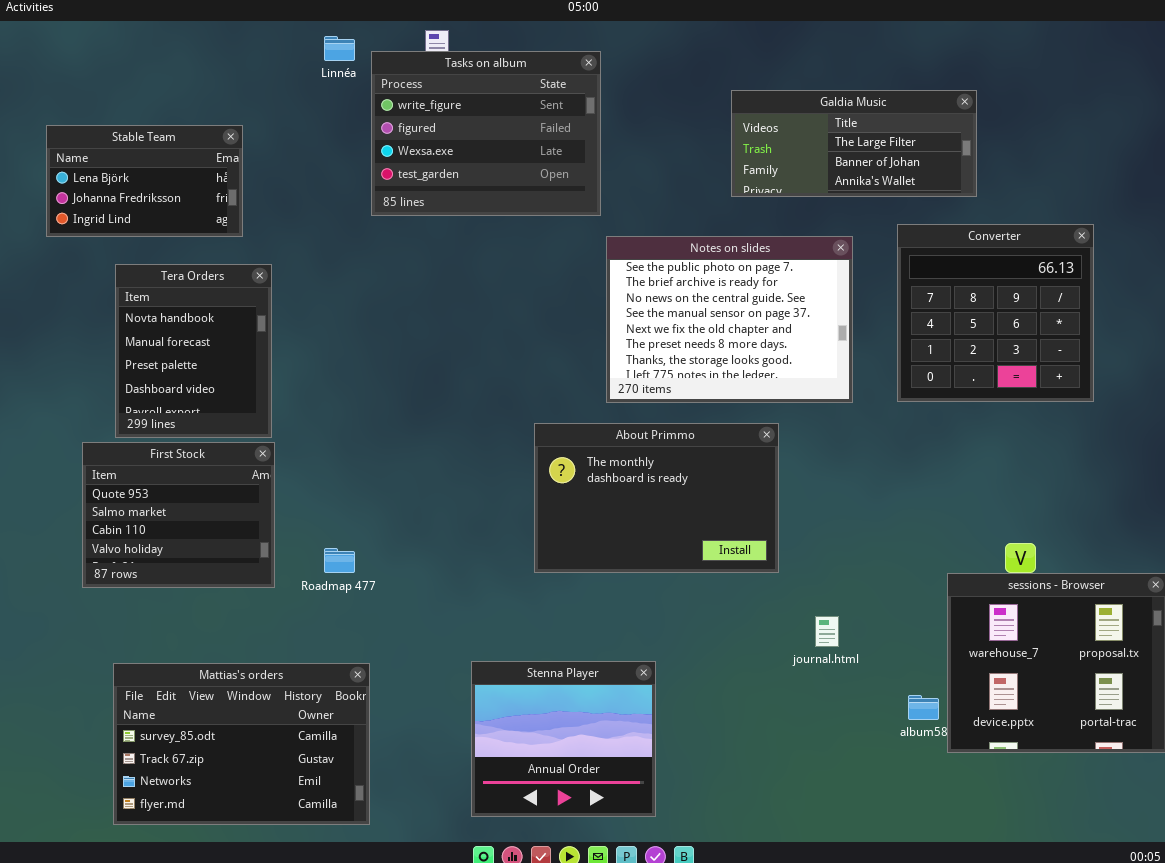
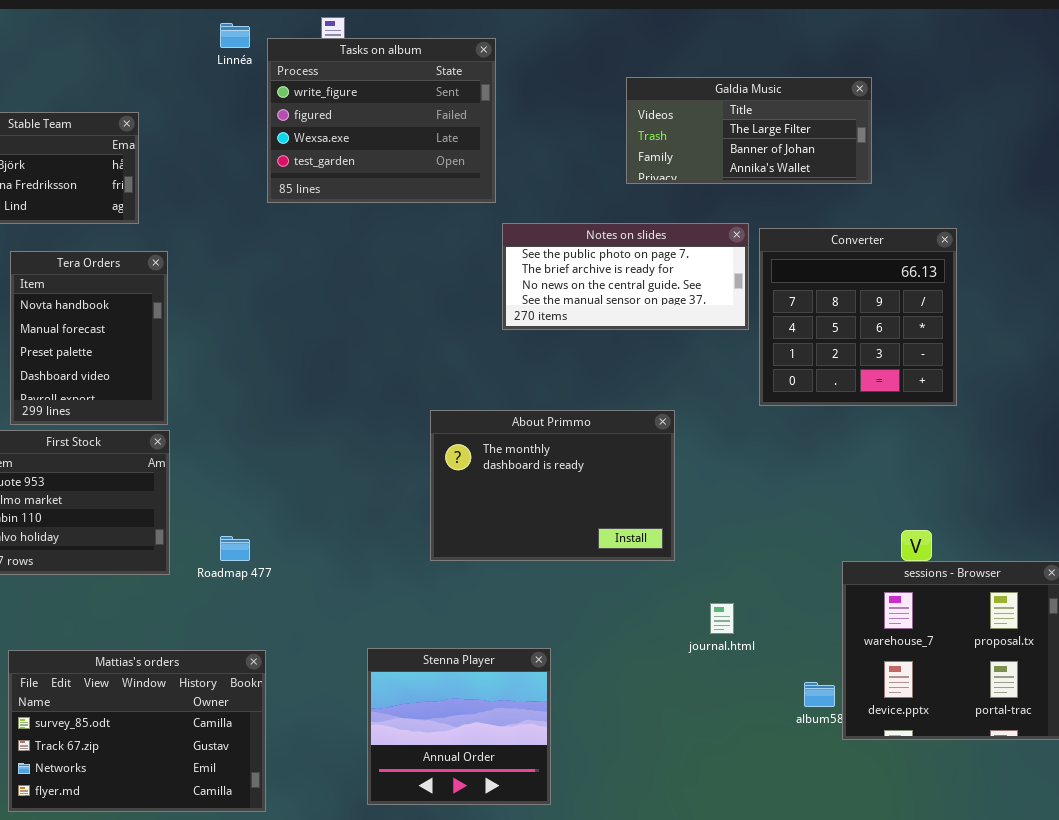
Converter: [897,224,1094,402] -> [759,228,957,406], moved
Notes on slides: [606,236,853,403] -> [502,223,749,330], resized

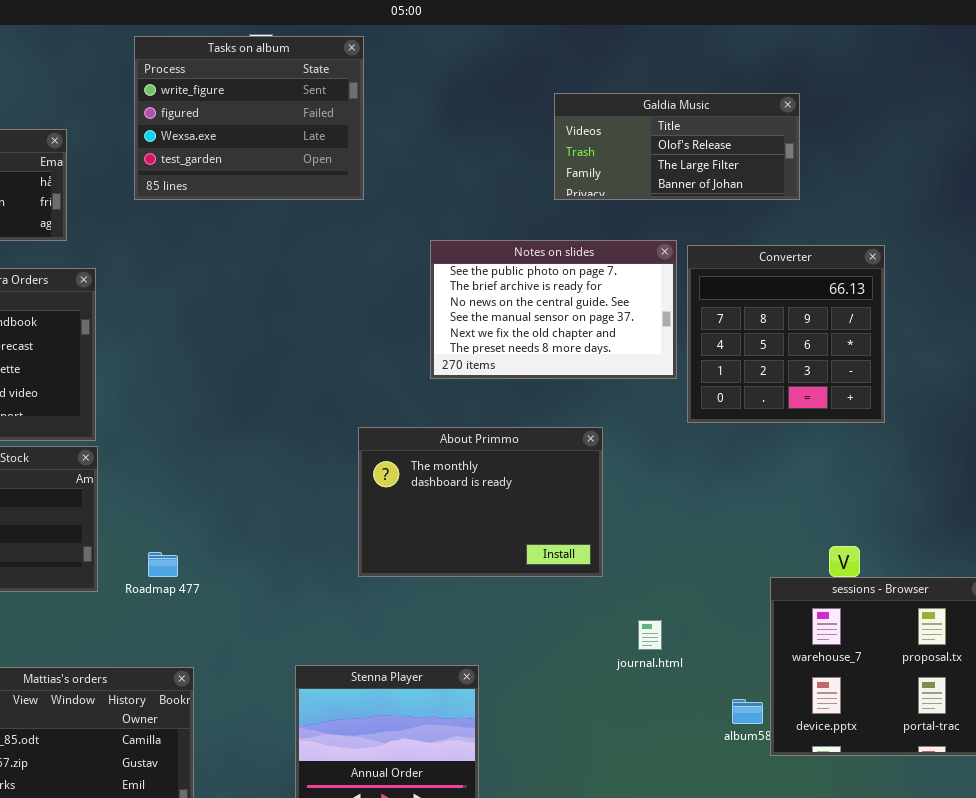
Tasks on album: [267,38,496,203] -> [134,36,364,200], moved
Galdia Music: [626,77,872,184] -> [554,93,800,200], scrolled up 1 row
Notes on slides: [502,223,749,330] -> [430,240,677,379], resized

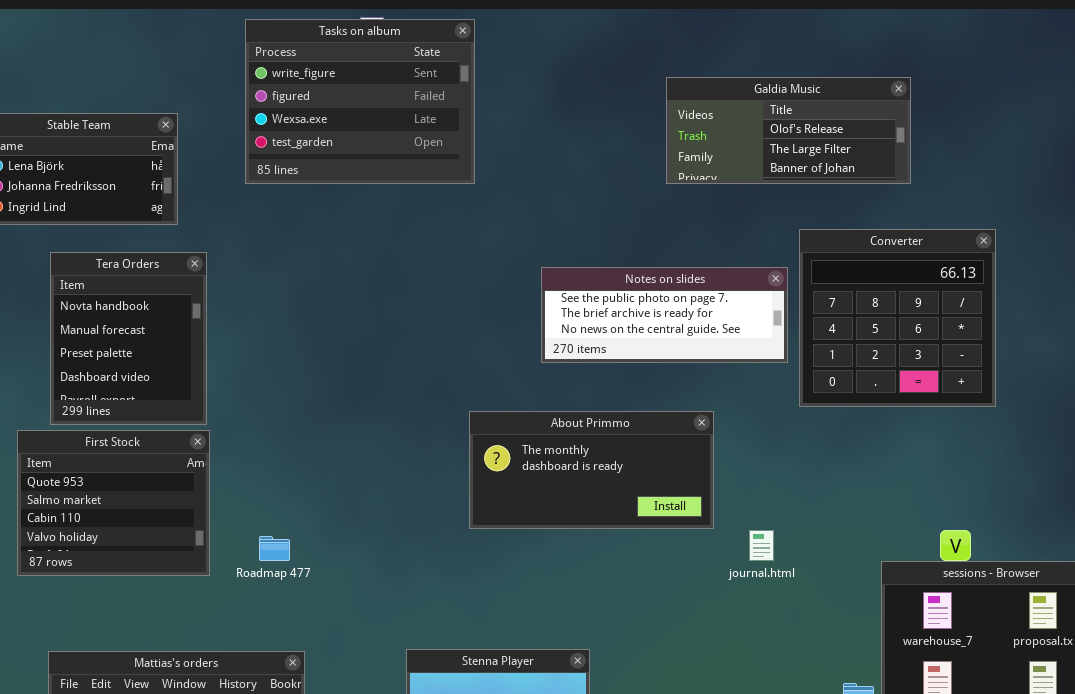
Notes on slides: [430,240,677,379] -> [541,267,788,363], resized
About Primmo: [358,427,603,577] -> [469,411,714,529], resized
journal.html: [638,620,662,650] -> [749,530,774,561], moved

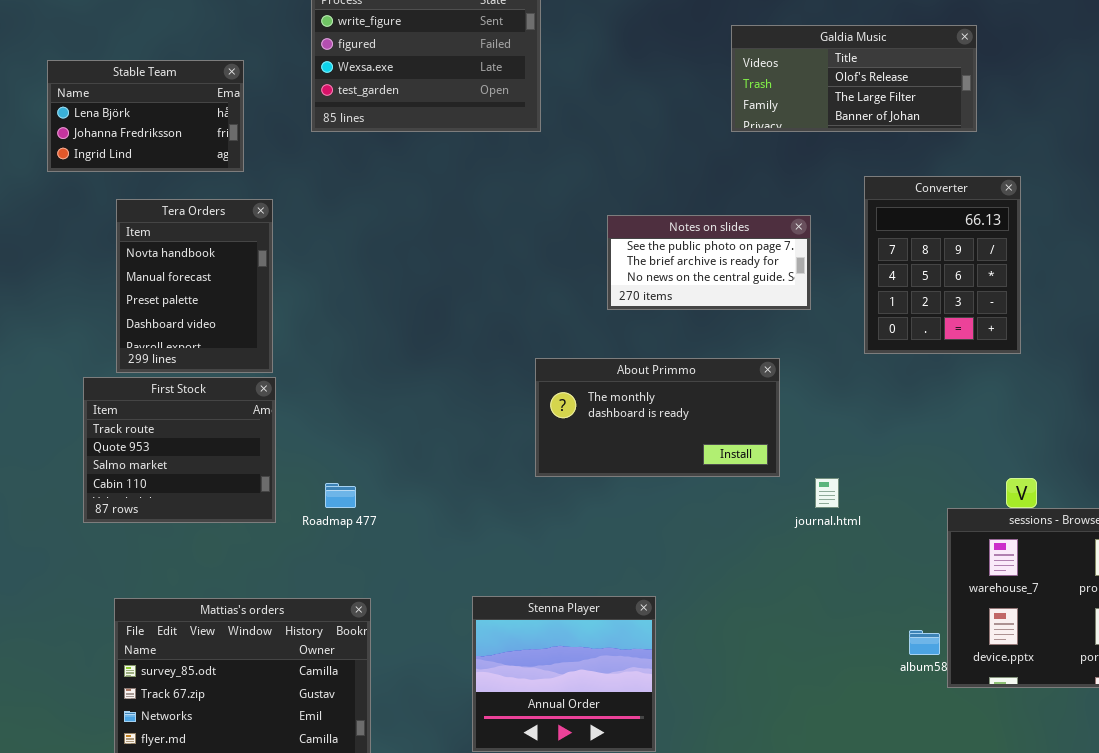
Converter: [799,229,996,407] -> [864,176,1021,354], resized
Notes on slides: [541,267,788,363] -> [607,215,811,310], resized
First Stock: [17,430,210,576] -> [83,377,276,523], scrolled up 1 row

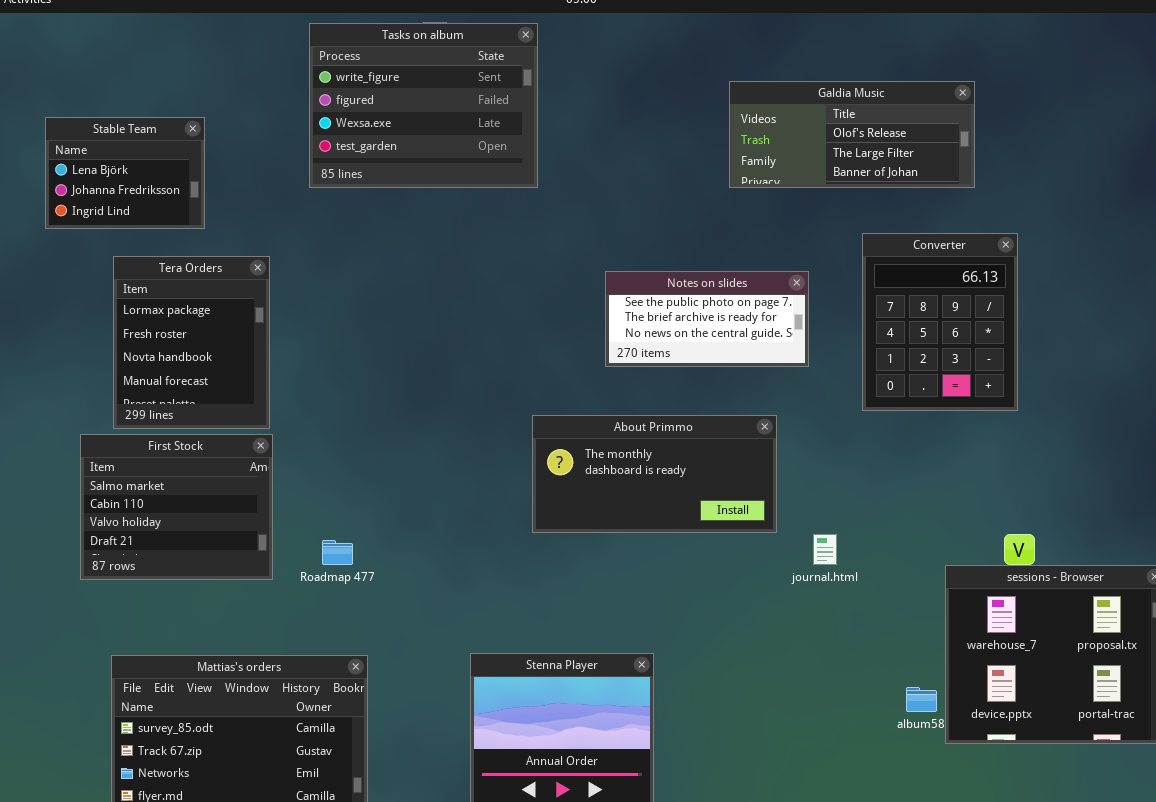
Stable Team: [47,60,244,172] -> [45,117,205,229], resized
Tera Orders: [116,199,273,373] -> [113,256,270,429], scrolled up 2 rows
First Stock: [83,377,276,523] -> [80,434,273,580], scrolled down 2 rows

